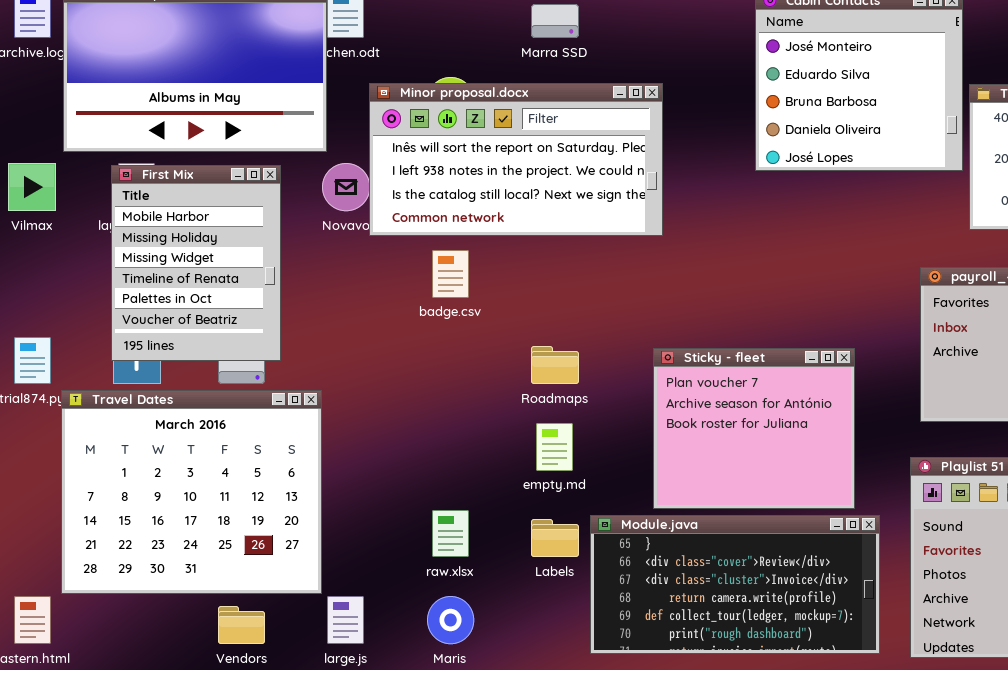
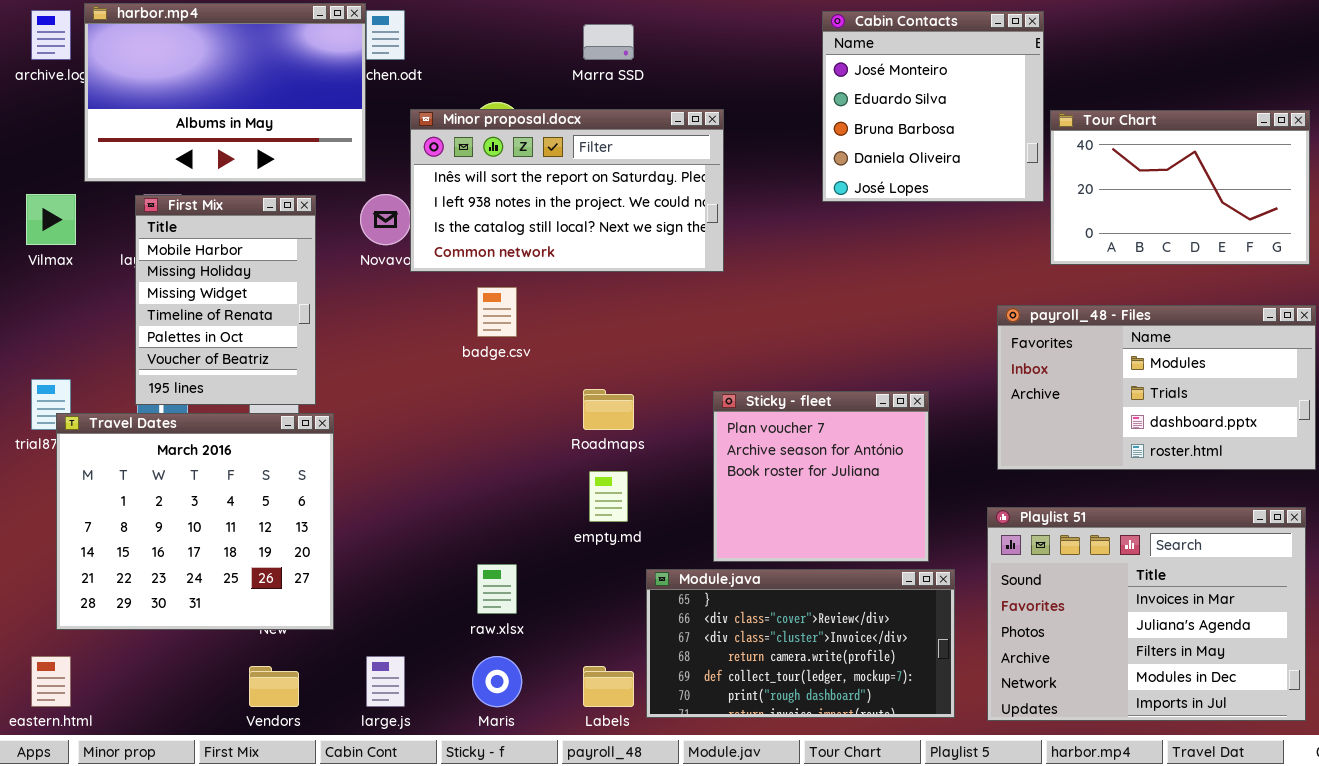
Travel Dates: [61,390,322,594] -> [56,413,334,630], moved
Labels: [531,519,579,557] -> [583,666,634,707], moved

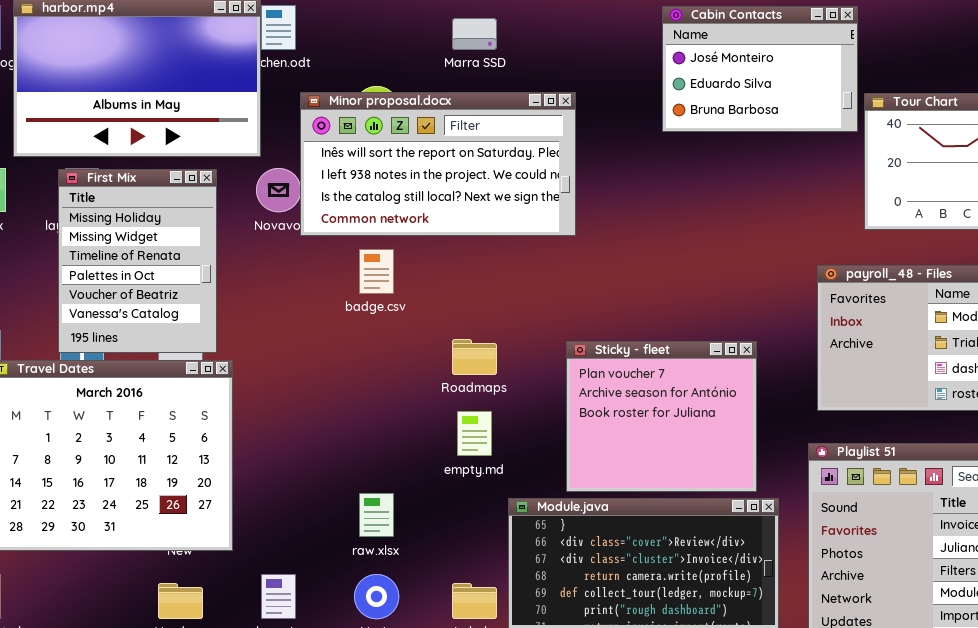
Cabin Contacts: [822,11,1044,202] -> [662,6,858,132], resized
First Mix: [135,195,316,405] -> [58,169,217,353], scrolled down 1 row

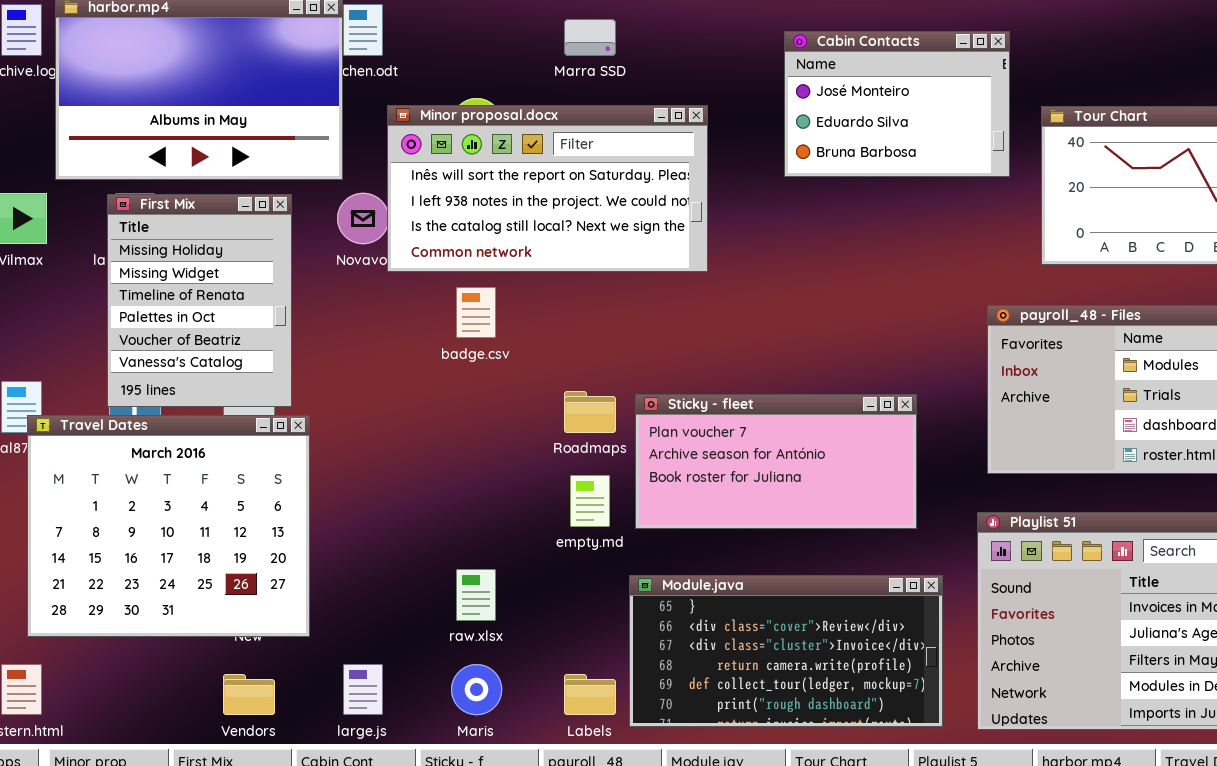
Cabin Contacts: [662,6,858,132] -> [784,31,1010,177], moved
Sticky - fleet: [566,341,757,492] -> [635,394,917,529], resized

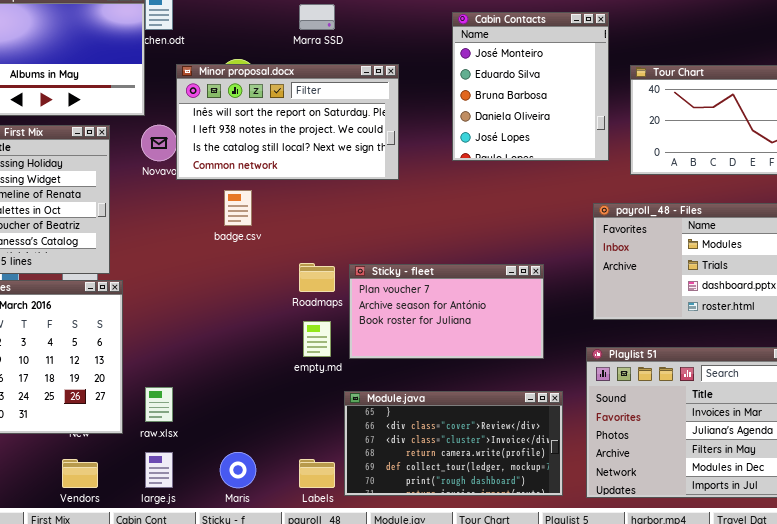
Cabin Contacts: [784,31,1010,177] -> [452,12,609,161], resized
raw.xlsx: [456,569,496,621] -> [145,387,173,422], moved

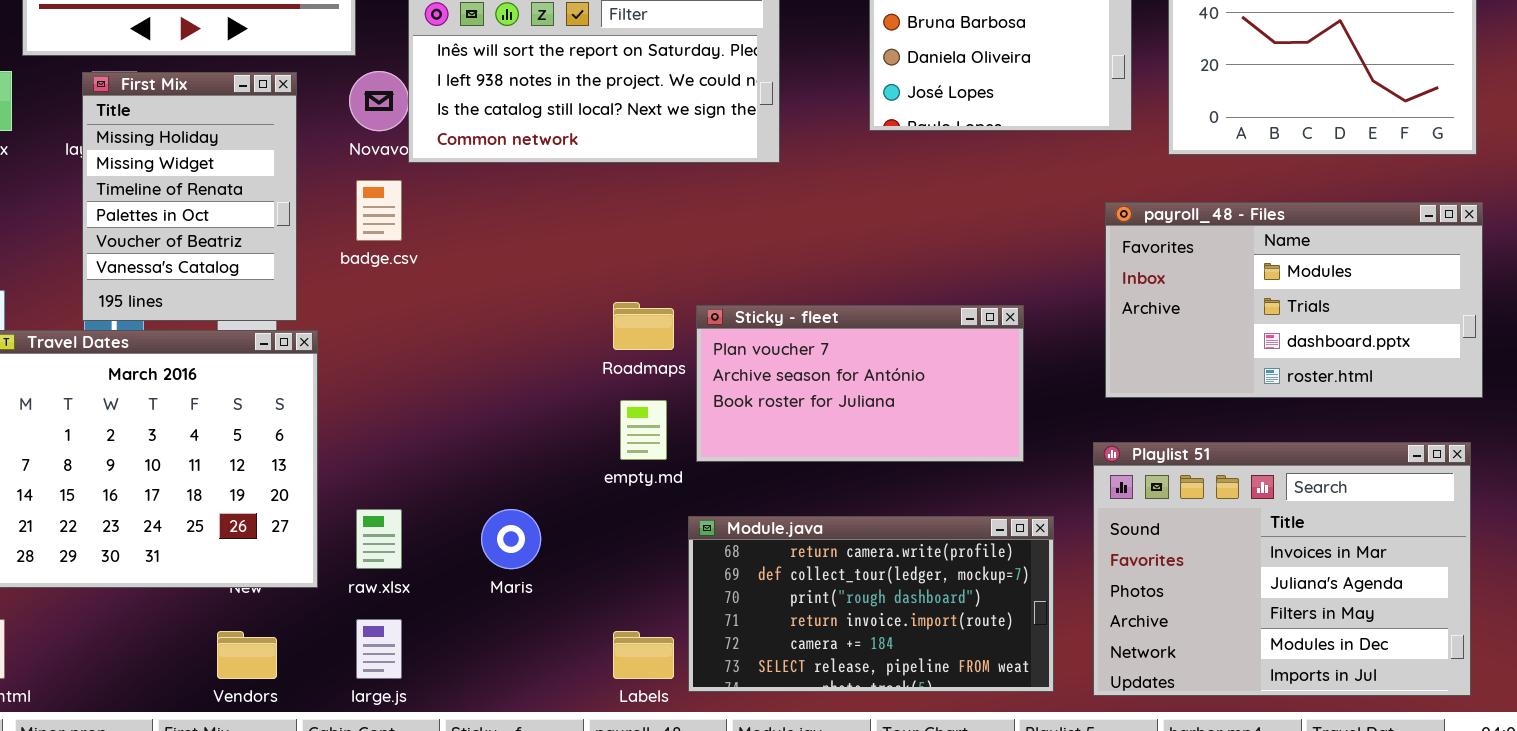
badge.csv: [224,190,252,226] -> [356,180,402,241], moved
Module.java: [344,391,563,496] -> [688,516,1054,692], scrolled down 3 rows
Maris: [220,452,256,488] -> [481,509,541,569], moved

